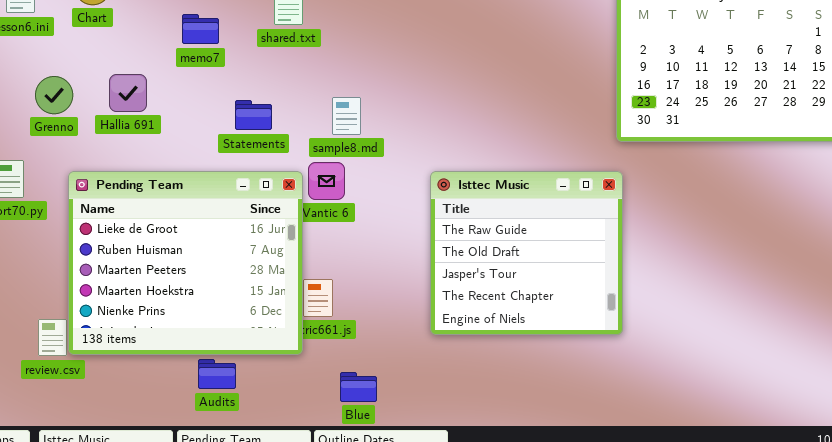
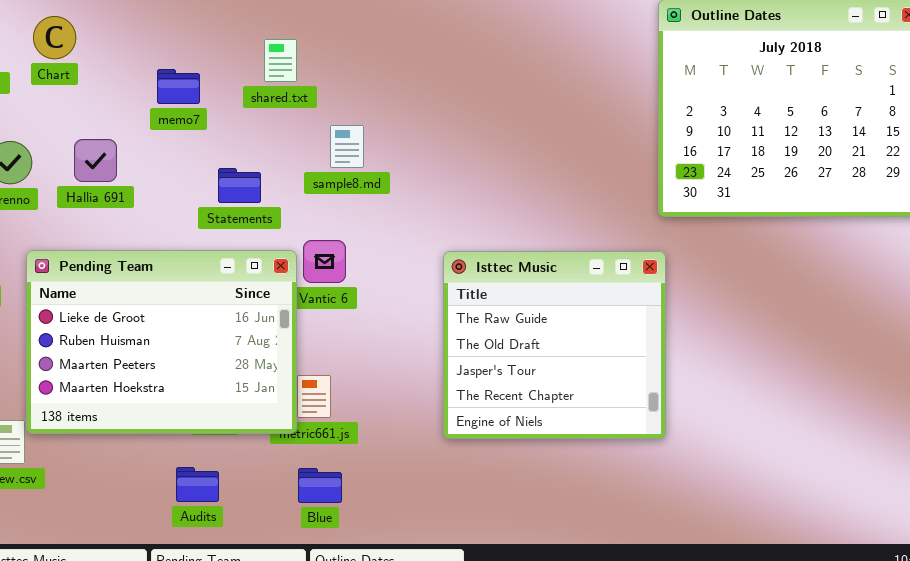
sample8.md: [332,97,361,135] -> [330,125,364,168], moved
Pending Team: [68,171,303,355] -> [26,250,297,434], resized
Blue: [340,372,377,402] -> [298,468,342,503], moved

